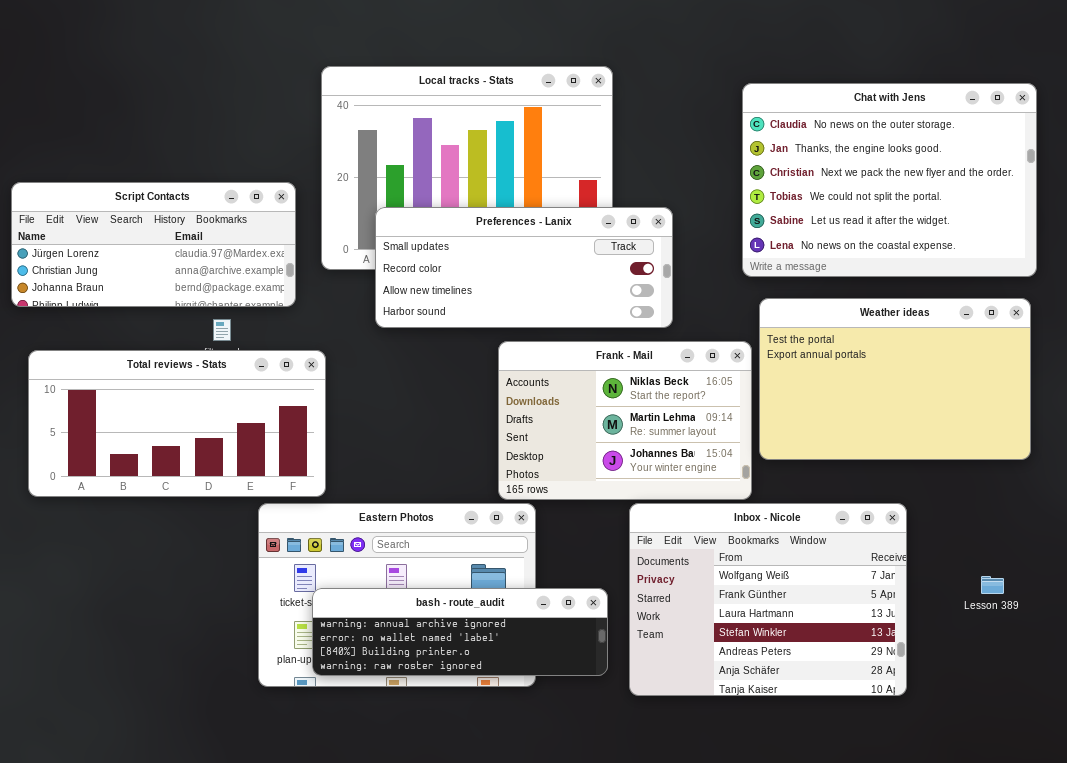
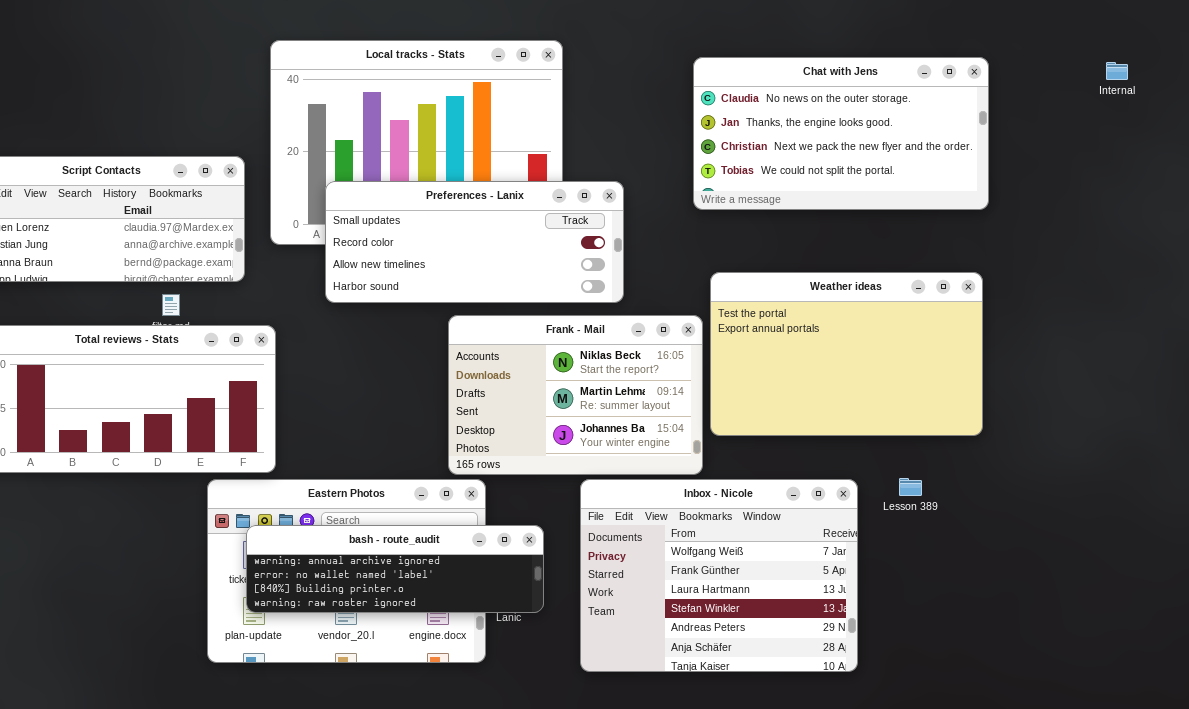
Chat with Jens: [742,83,1037,277] -> [693,57,989,210], resized
Lesson 389: [981,576,1004,594] -> [899,478,922,496], moved
bash - route_audit: [312,588,608,676] -> [246,525,544,613], moved

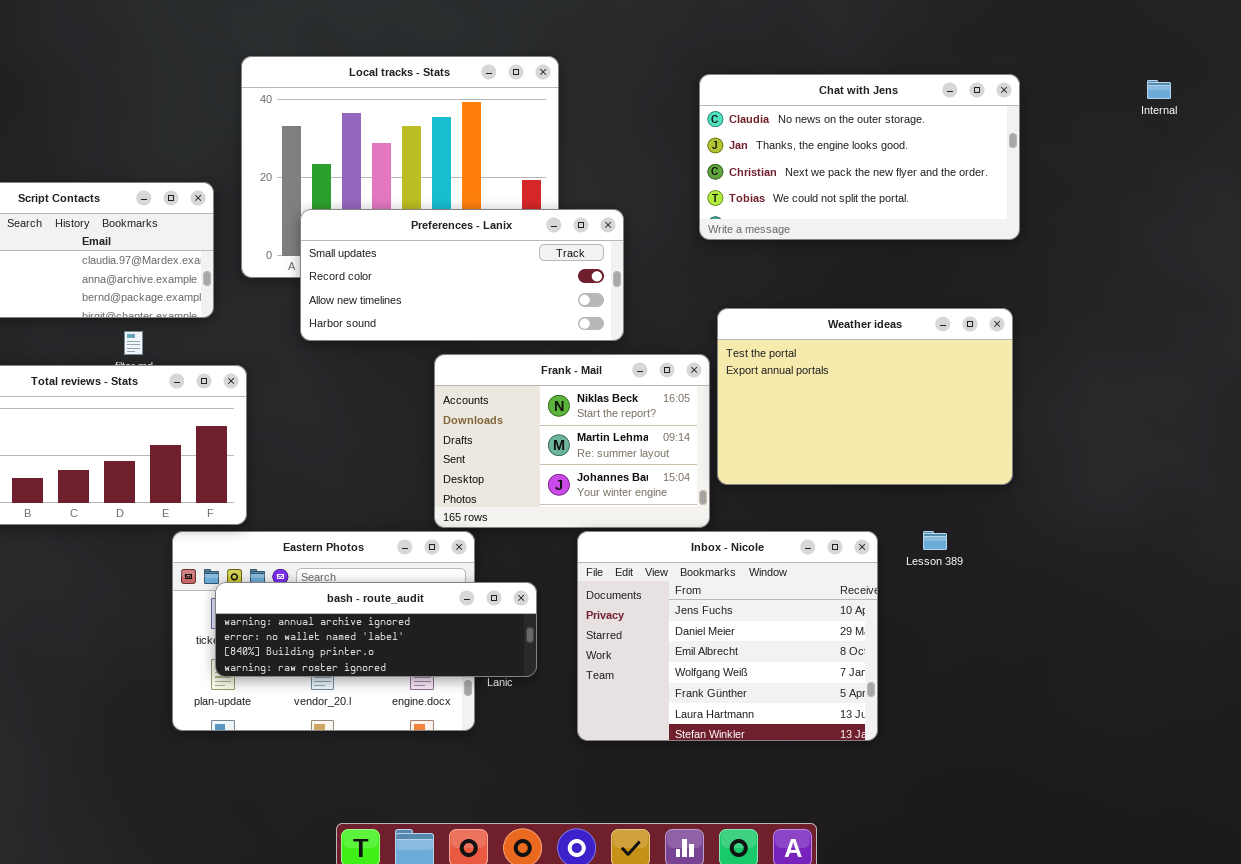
Inbox - Nicole: [580,479,858,672] -> [577,531,878,741], scrolled up 3 rows

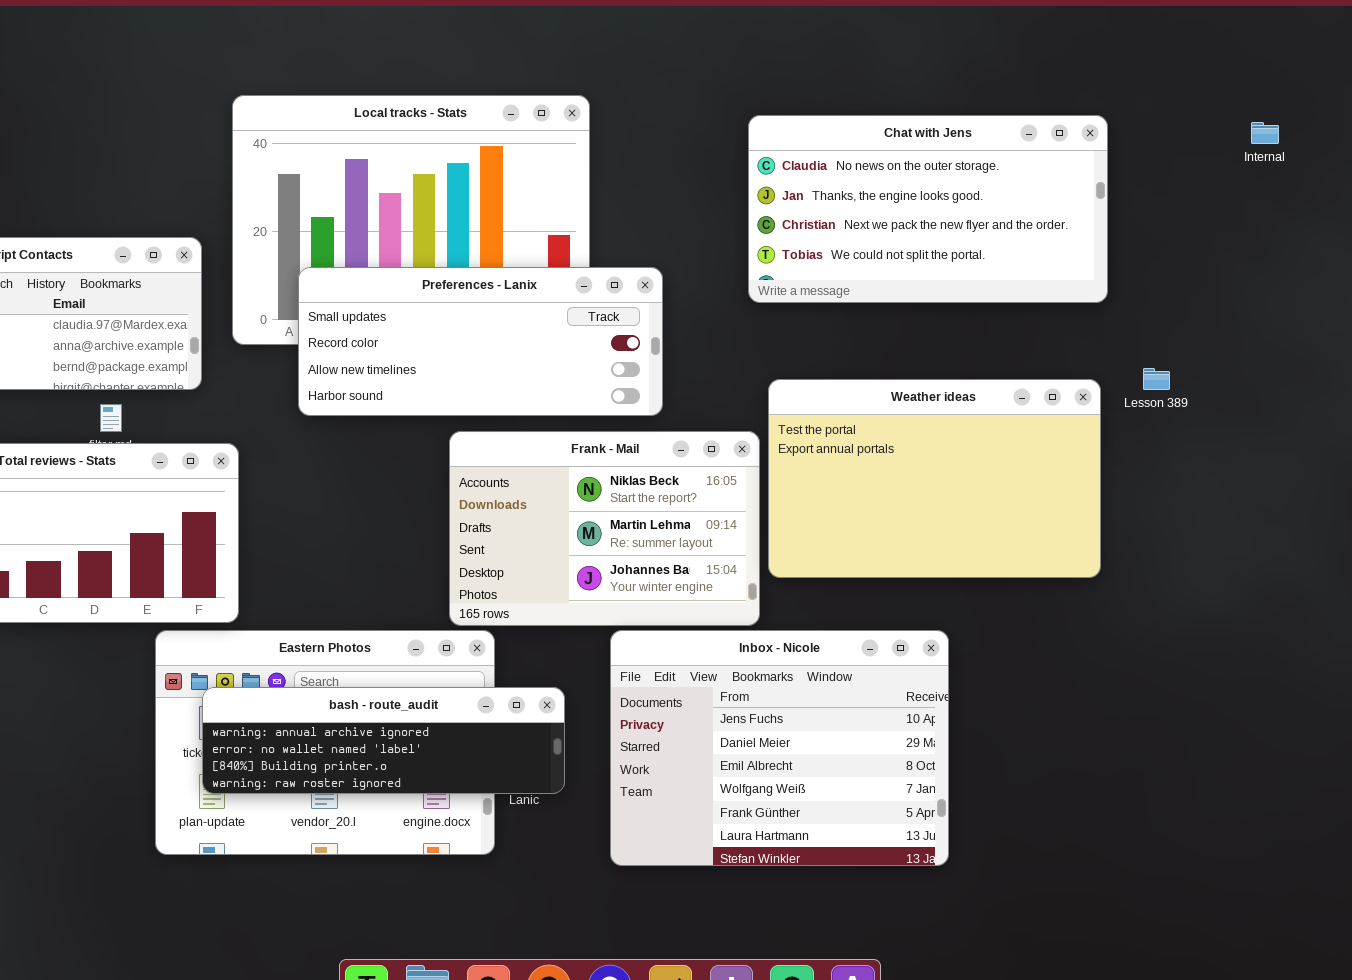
Lesson 389: [923,531,947,550] -> [1143,368,1170,390], moved

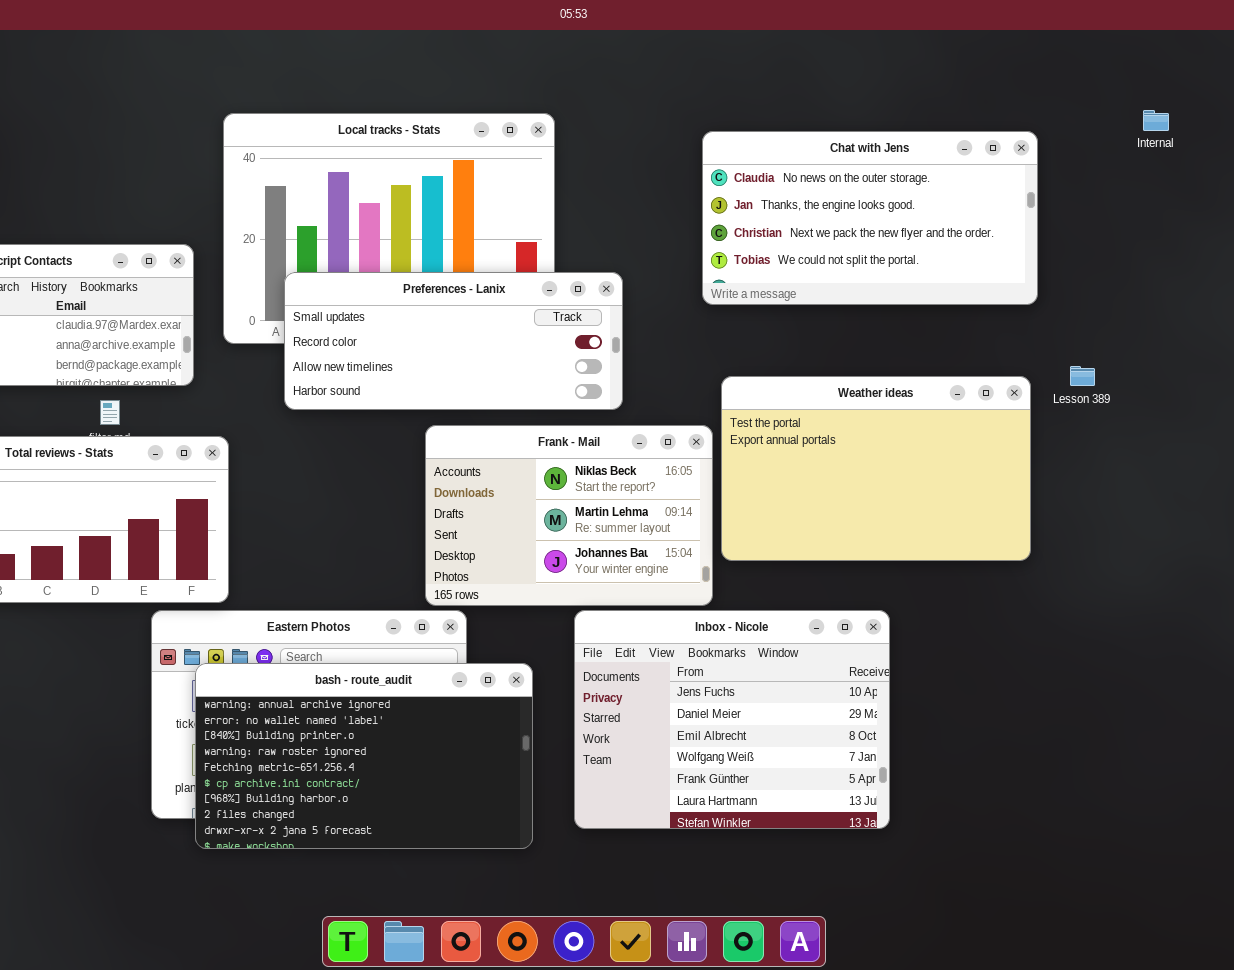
Internal: [1251,122,1279,144] -> [1143,110,1169,131], moved
bash - route_audit: [202,687,565,794] -> [195,663,533,849], resized

